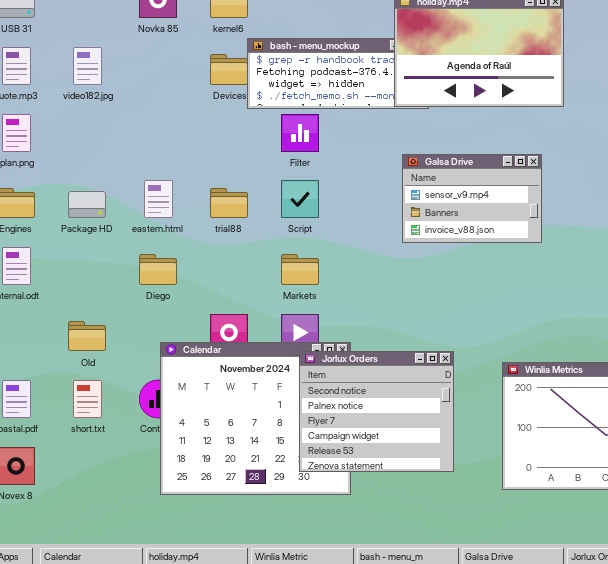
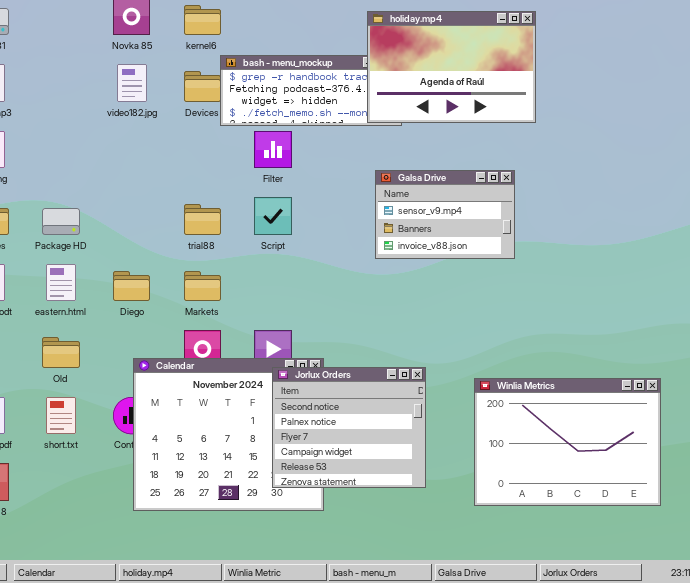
video182.jpg: [73,47,102,85] -> [117,64,147,102], moved
eastern.html: [144,180,173,218] -> [46,264,76,301], moved
Markets: [281,254,319,285] -> [184,271,221,301], moved

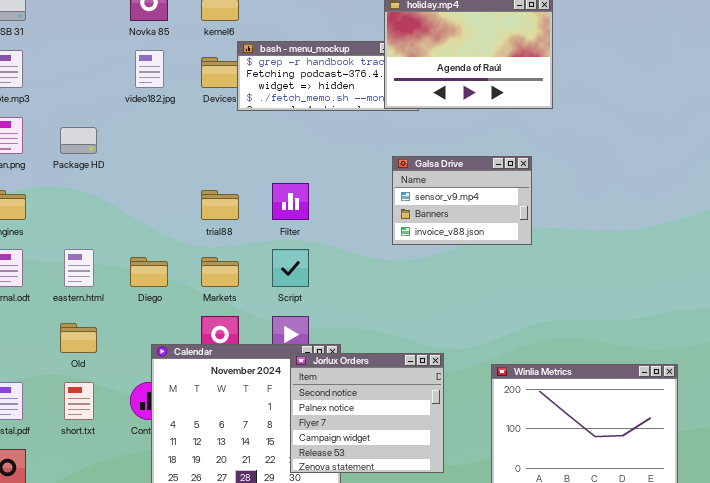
Filter: [254,131,292,168] -> [272,183,309,220], moved
Script: [254,197,292,235] -> [272,249,309,287], moved
Package HD: [42,208,80,235] -> [60,127,97,154], moved

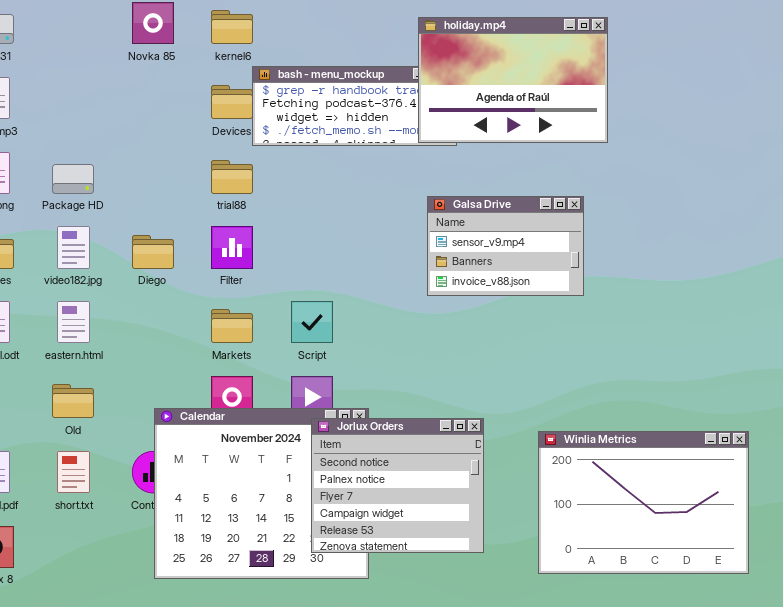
video182.jpg: [135,50,164,88] -> [57,226,90,269], moved
Filter: [272,183,309,220] -> [211,226,253,269], moved
trial88: [201,190,239,220] -> [211,160,253,194], moved
Diego: [130,257,168,287] -> [132,235,174,269], moved

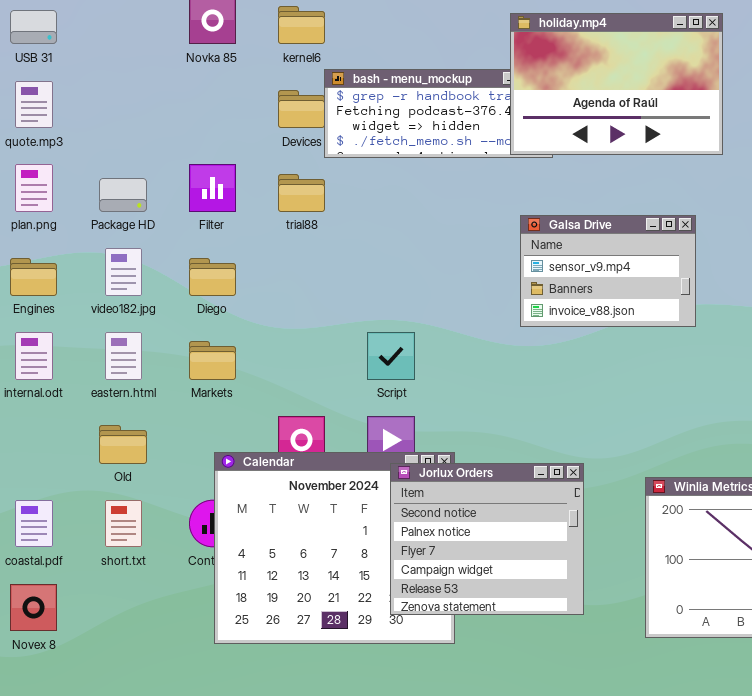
Filter: [211,226,253,269] -> [189,164,236,212], moved
Markets: [211,309,253,343] -> [189,341,236,380], moved

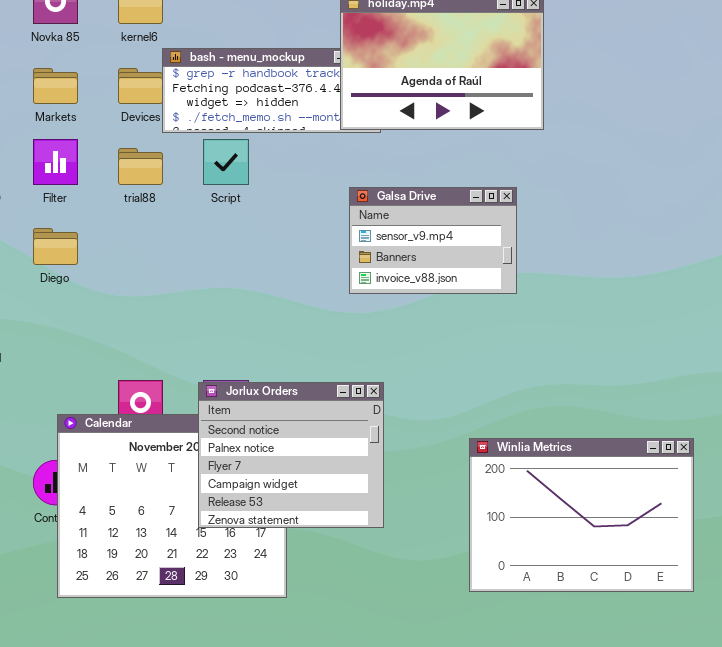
Script: [367,332,415,380] -> [203,139,249,185], moved
Markets: [189,341,236,380] -> [33,68,78,104], moved
Jorlux Orders: [390,463,584,615] -> [198,382,384,528], moved

